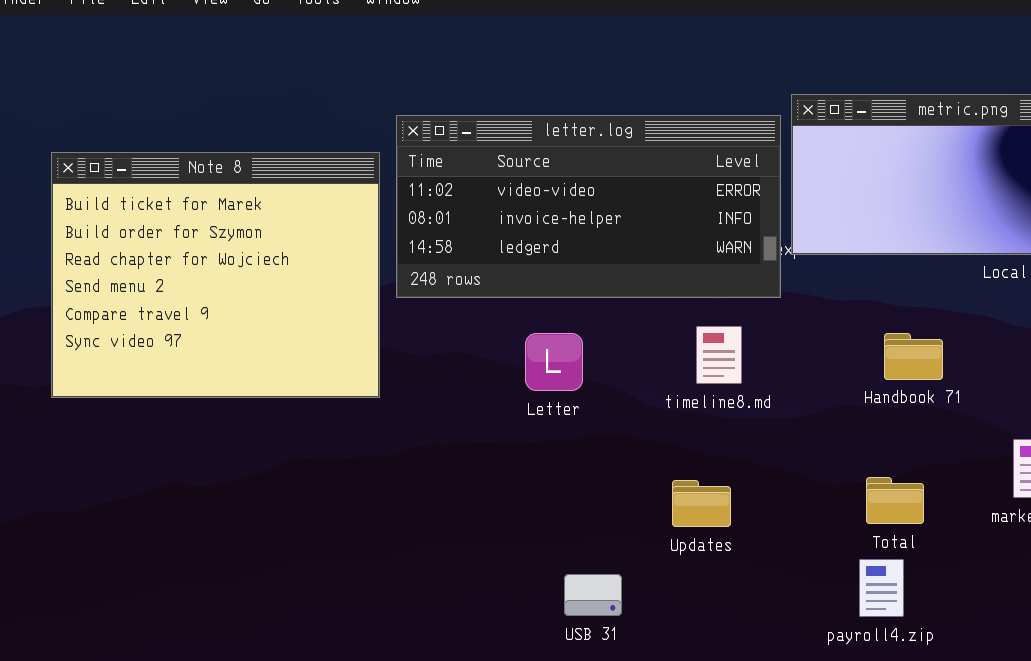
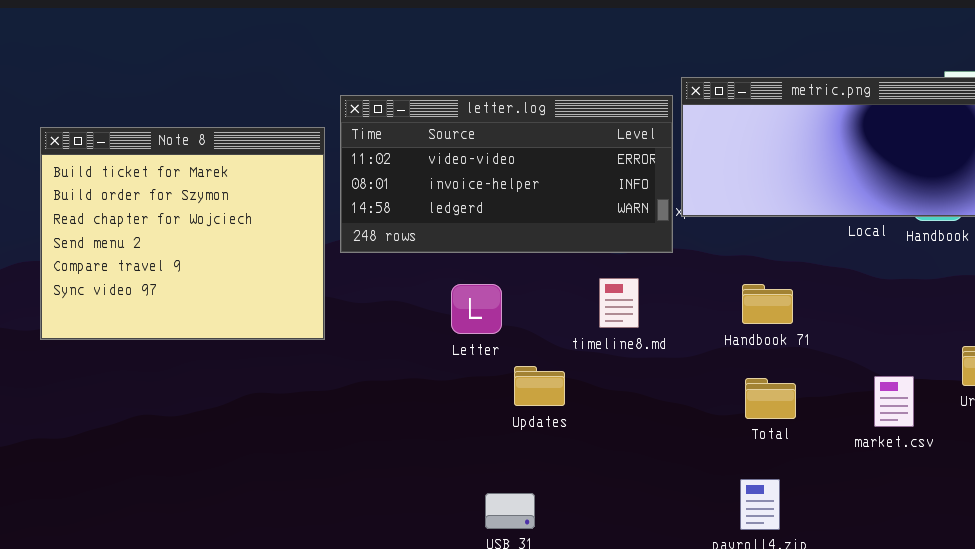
Handbook 71: [884,333,943,380] -> [742,284,793,324], moved
Total: [866,477,924,524] -> [745,378,796,419], moved
Updates: [672,480,731,527] -> [514,366,565,406], moved

